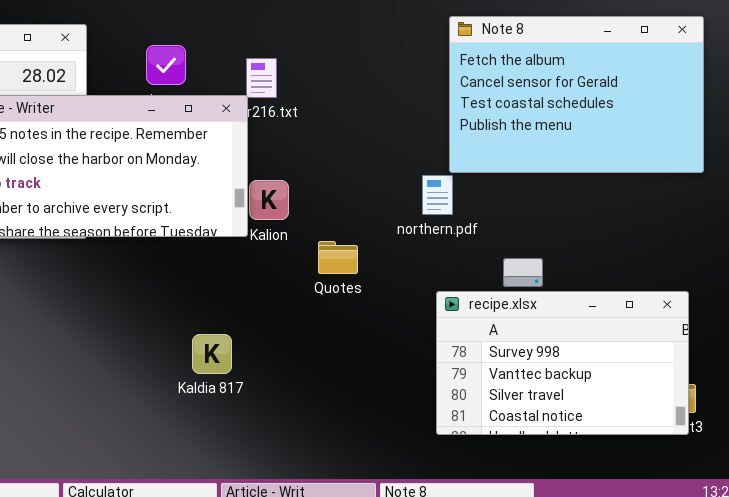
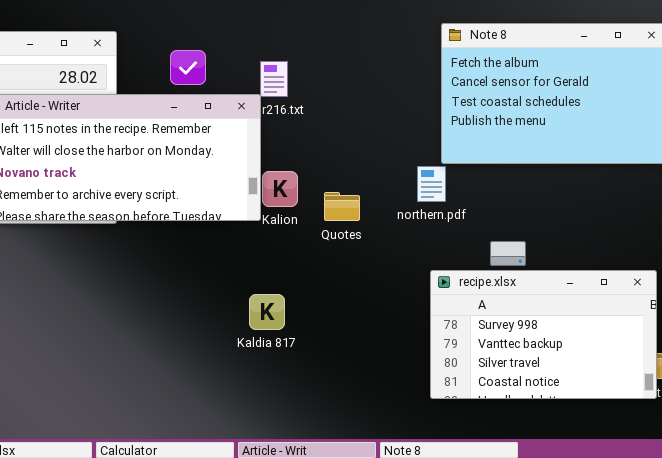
Quotes: [318,241,358,274] -> [324,192,360,221], moved
Kaldia 817: [192,334,232,374] -> [249,294,285,330], moved

